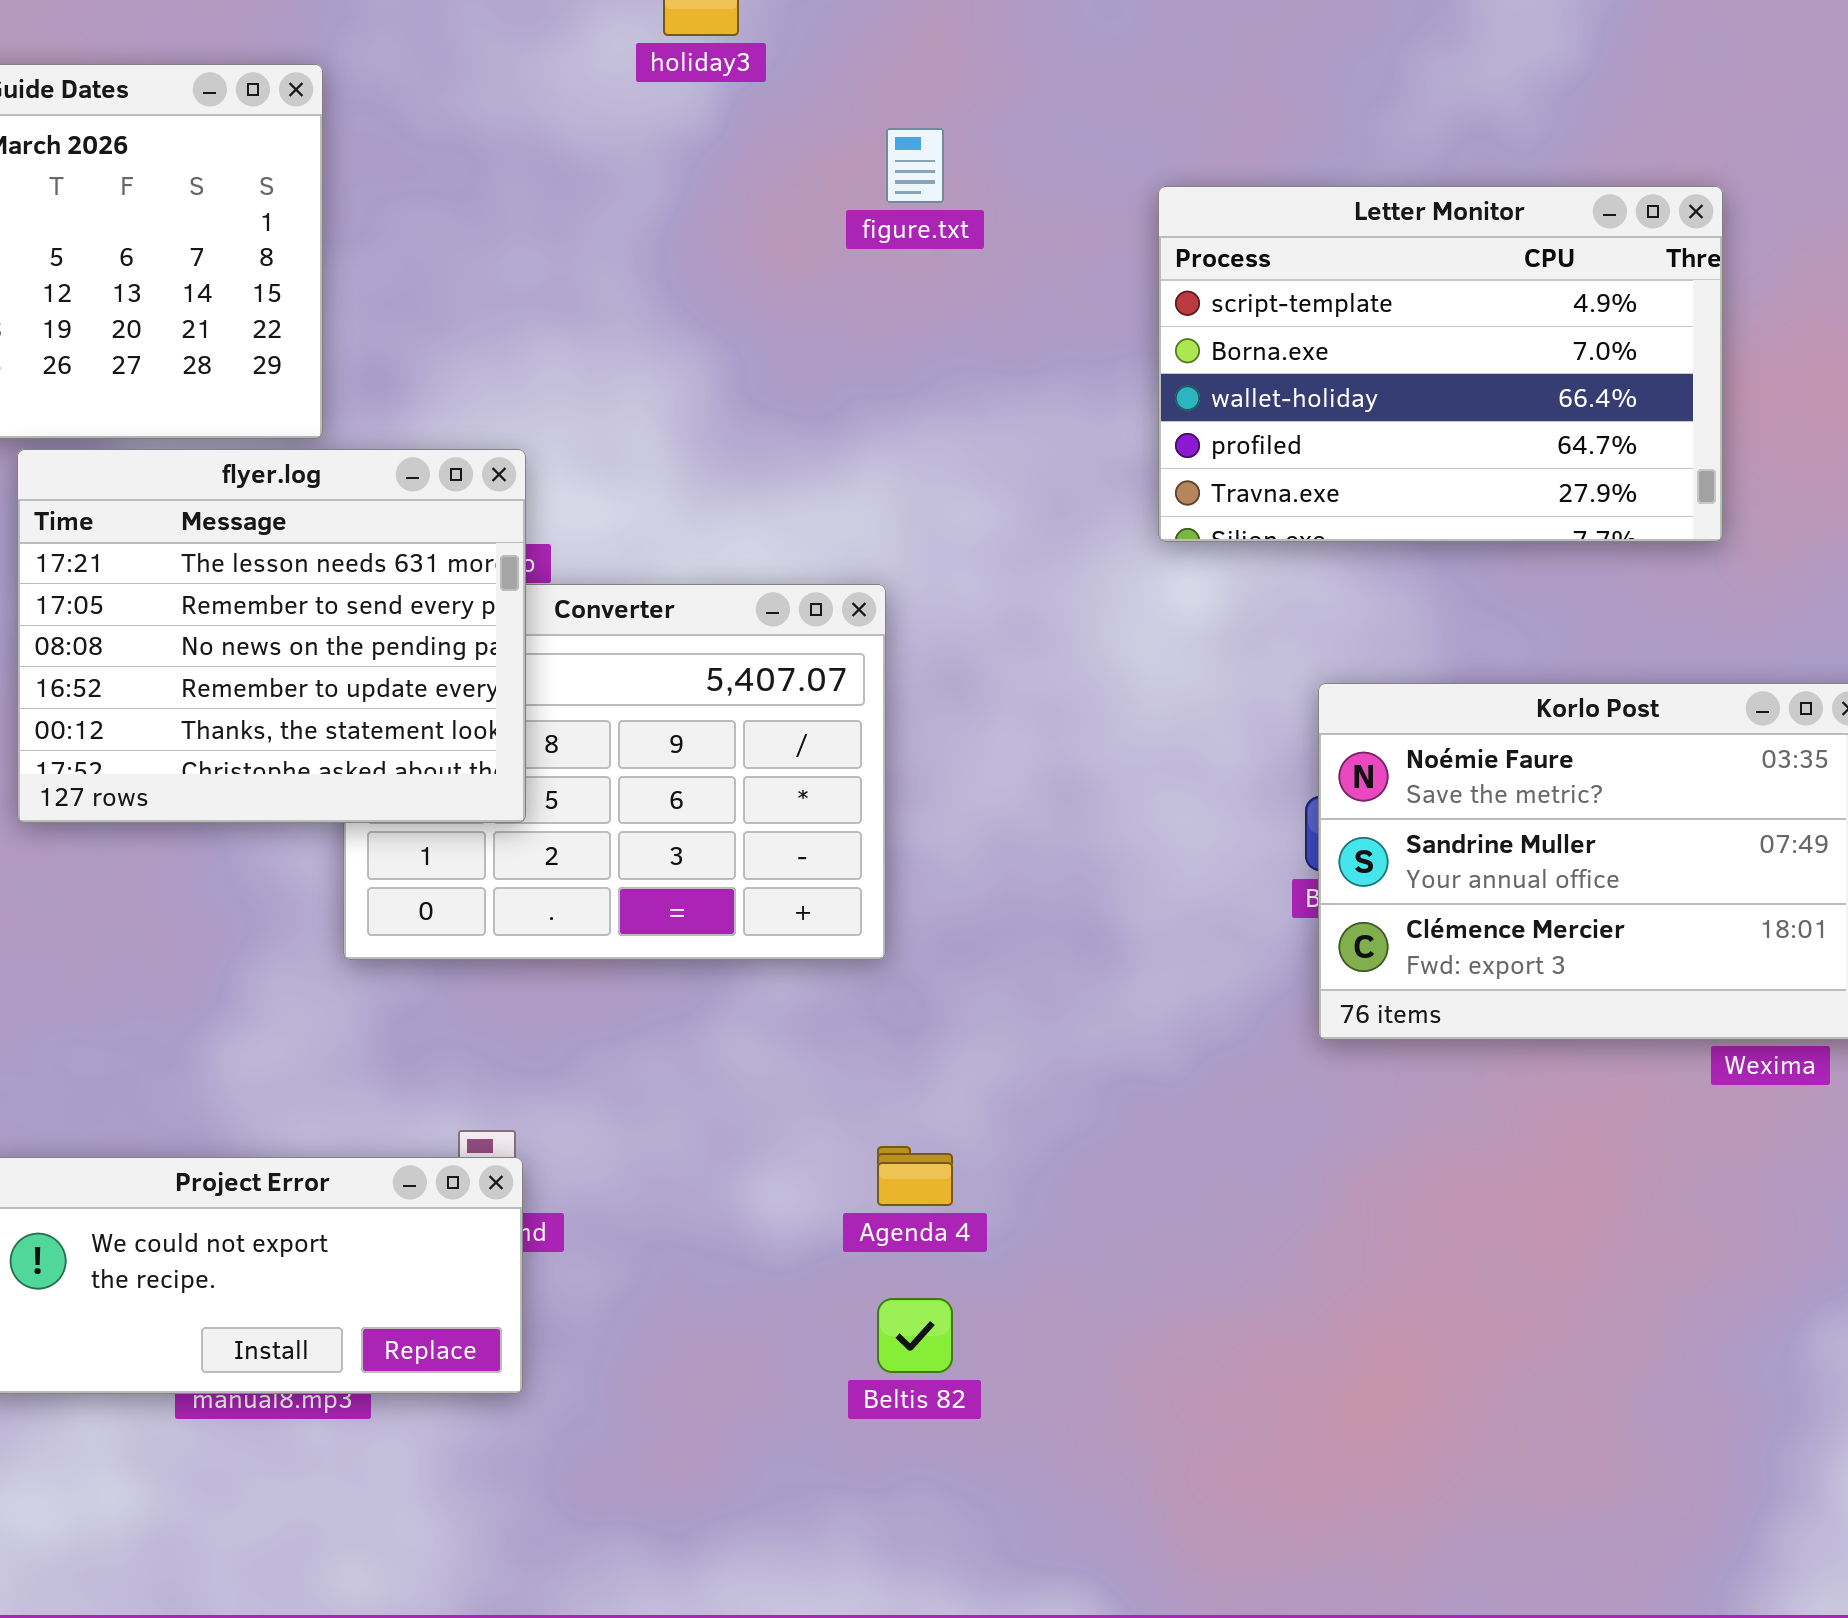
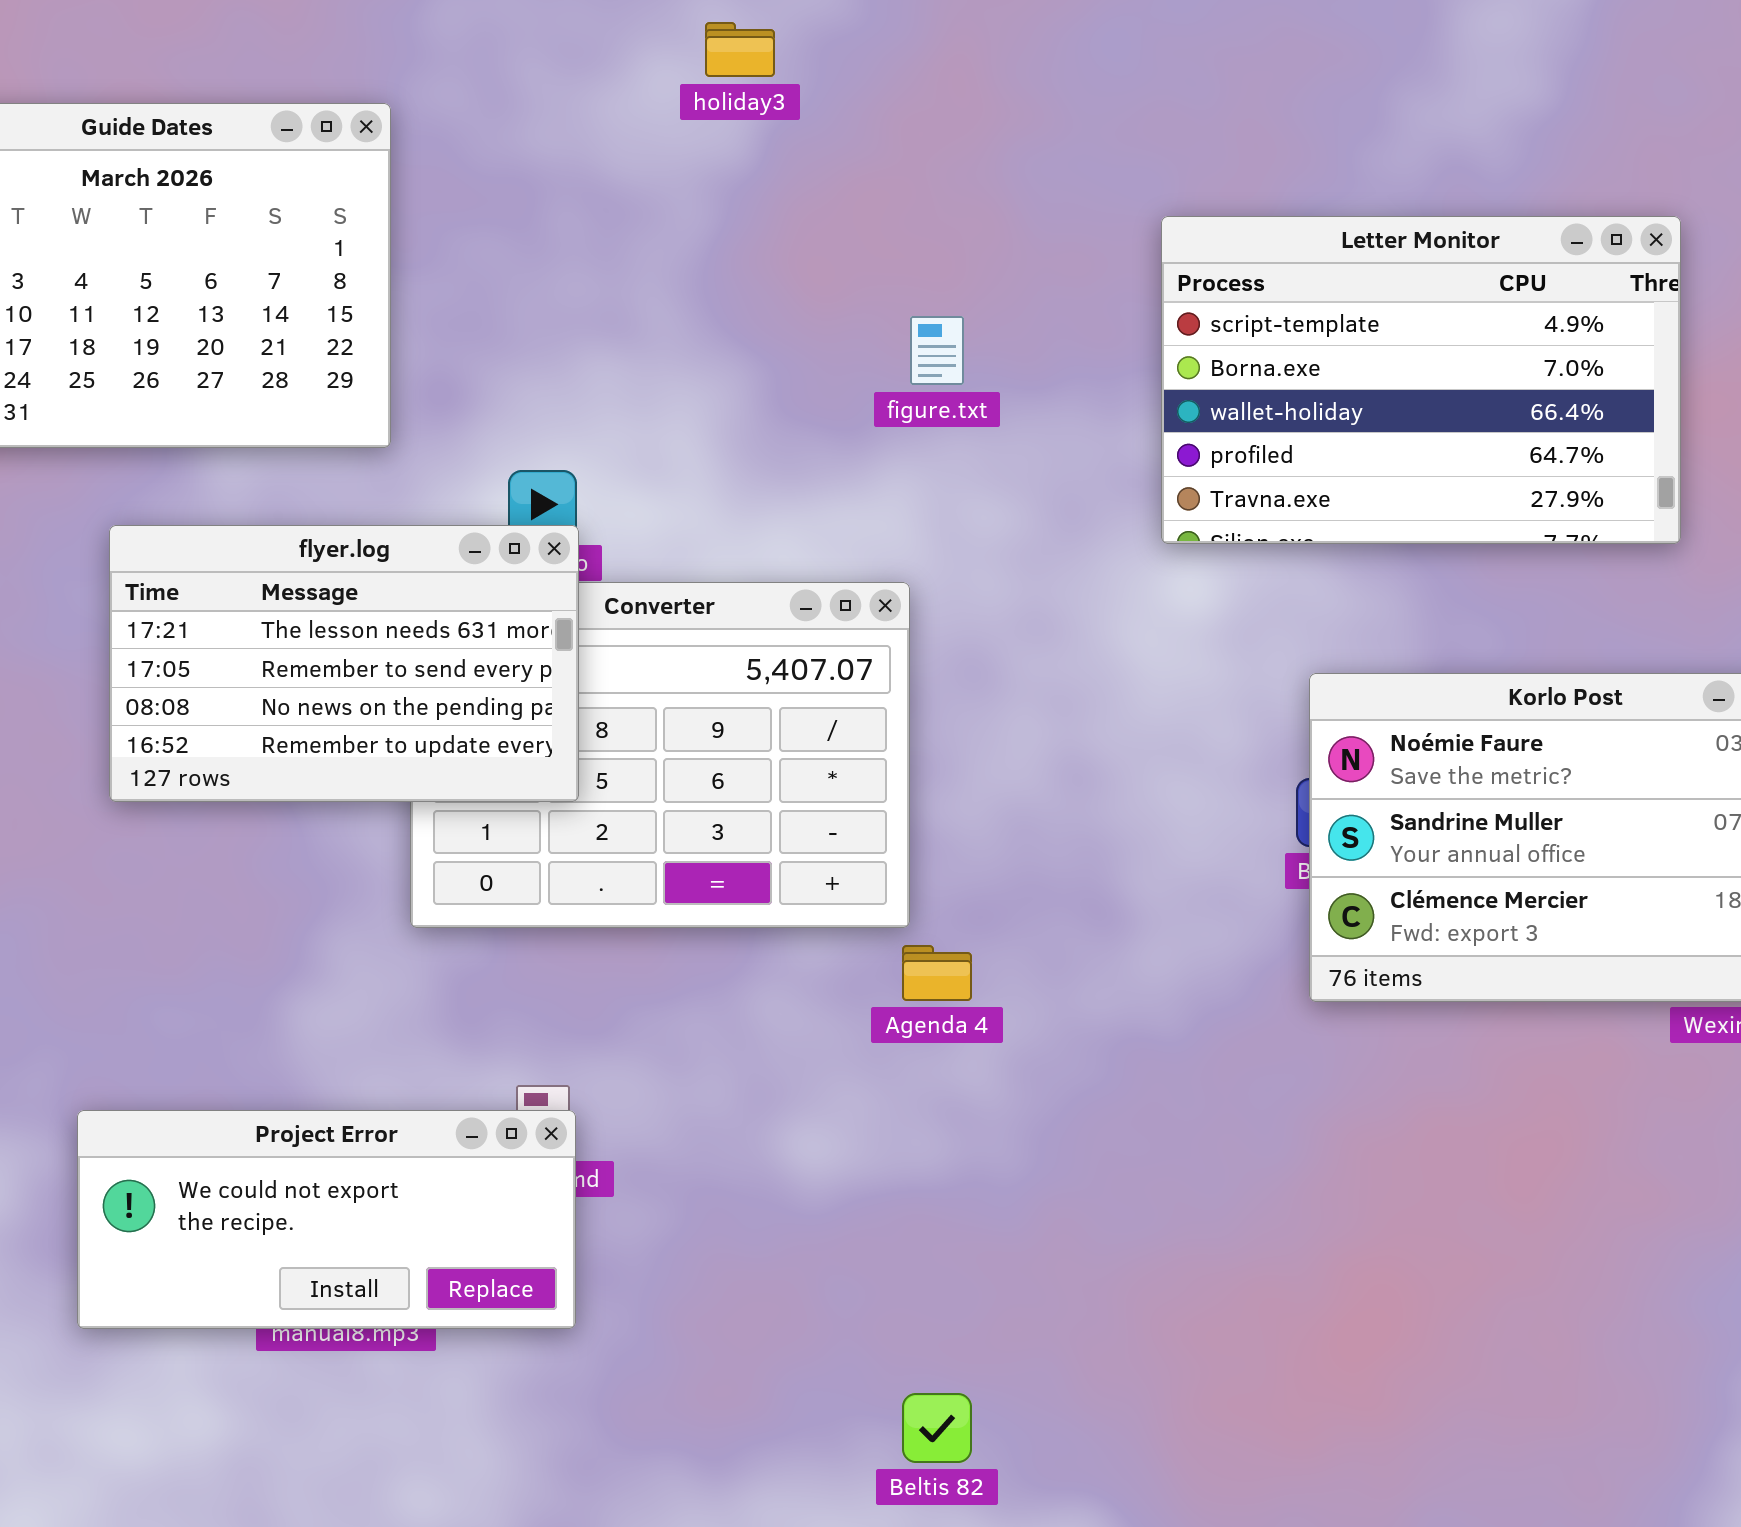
figure.txt: [886,128,944,203] -> [910,316,964,385], moved
flyer.log: [17,449,526,823] -> [109,525,579,802], resized
Agenda 4: [877,1146,953,1206] -> [902,945,972,1001], moved
Beltis 82: [877,1298,953,1373] -> [902,1393,972,1463], moved

